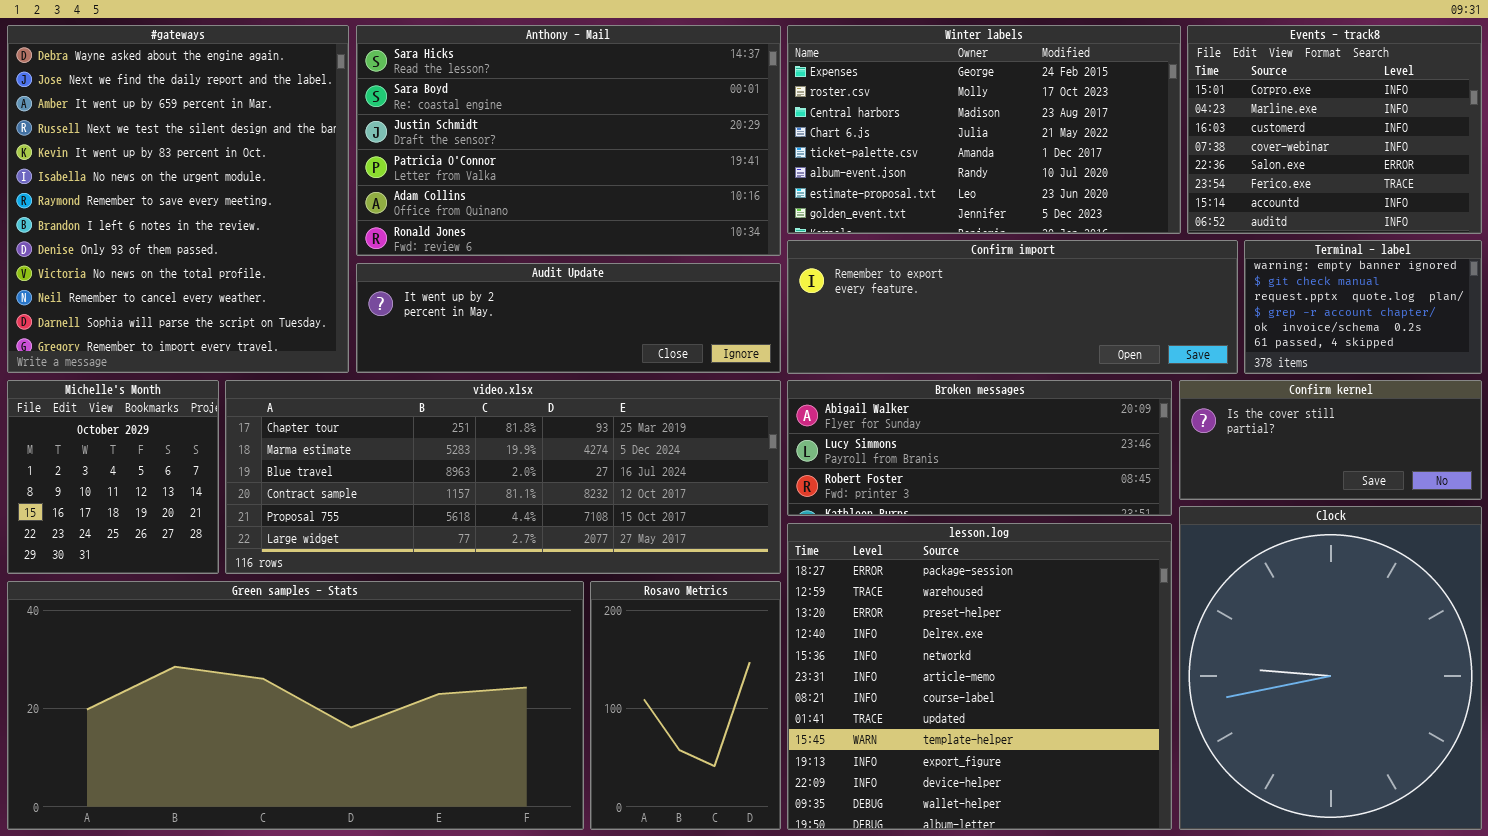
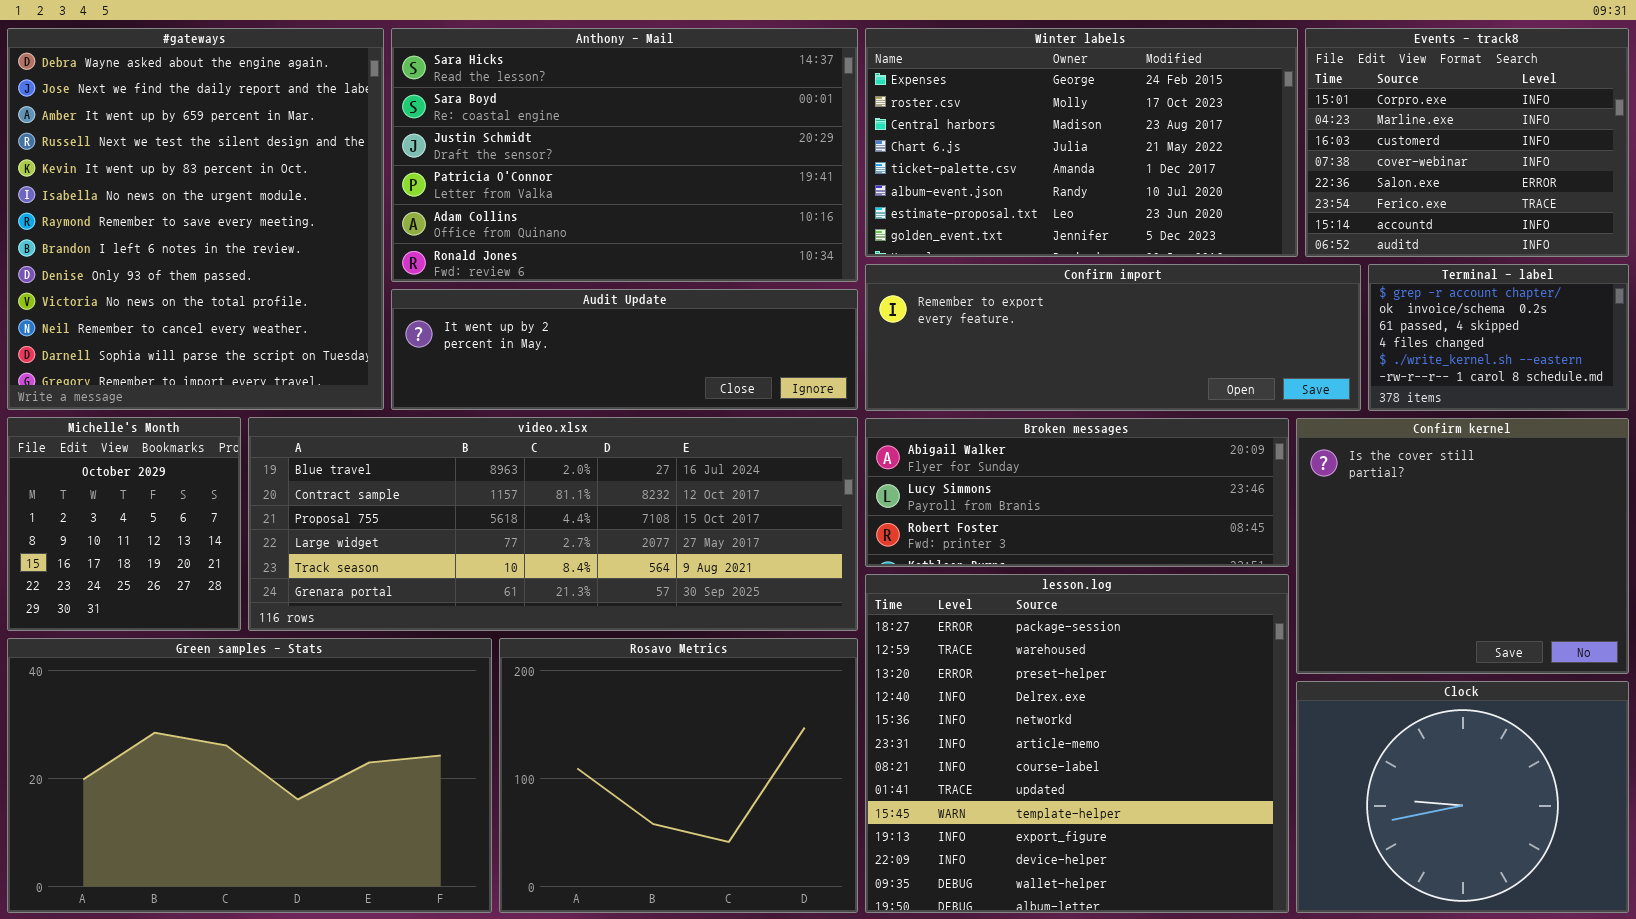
Terminal - label: [1244,240,1482,374] -> [1368,264,1629,411], scrolled down 3 rows
video.xlsx: [225,380,781,574] -> [248,417,858,631], scrolled down 2 rows
Confirm kernel: [1179,380,1482,500] -> [1296,418,1629,674], resized
Clock: [1179,506,1482,830] -> [1296,681,1629,913], resized
Green samples - Stats: [7,581,584,830] -> [7,638,492,913], resized
Rosavo Metrics: [590,581,781,830] -> [499,638,858,913], resized

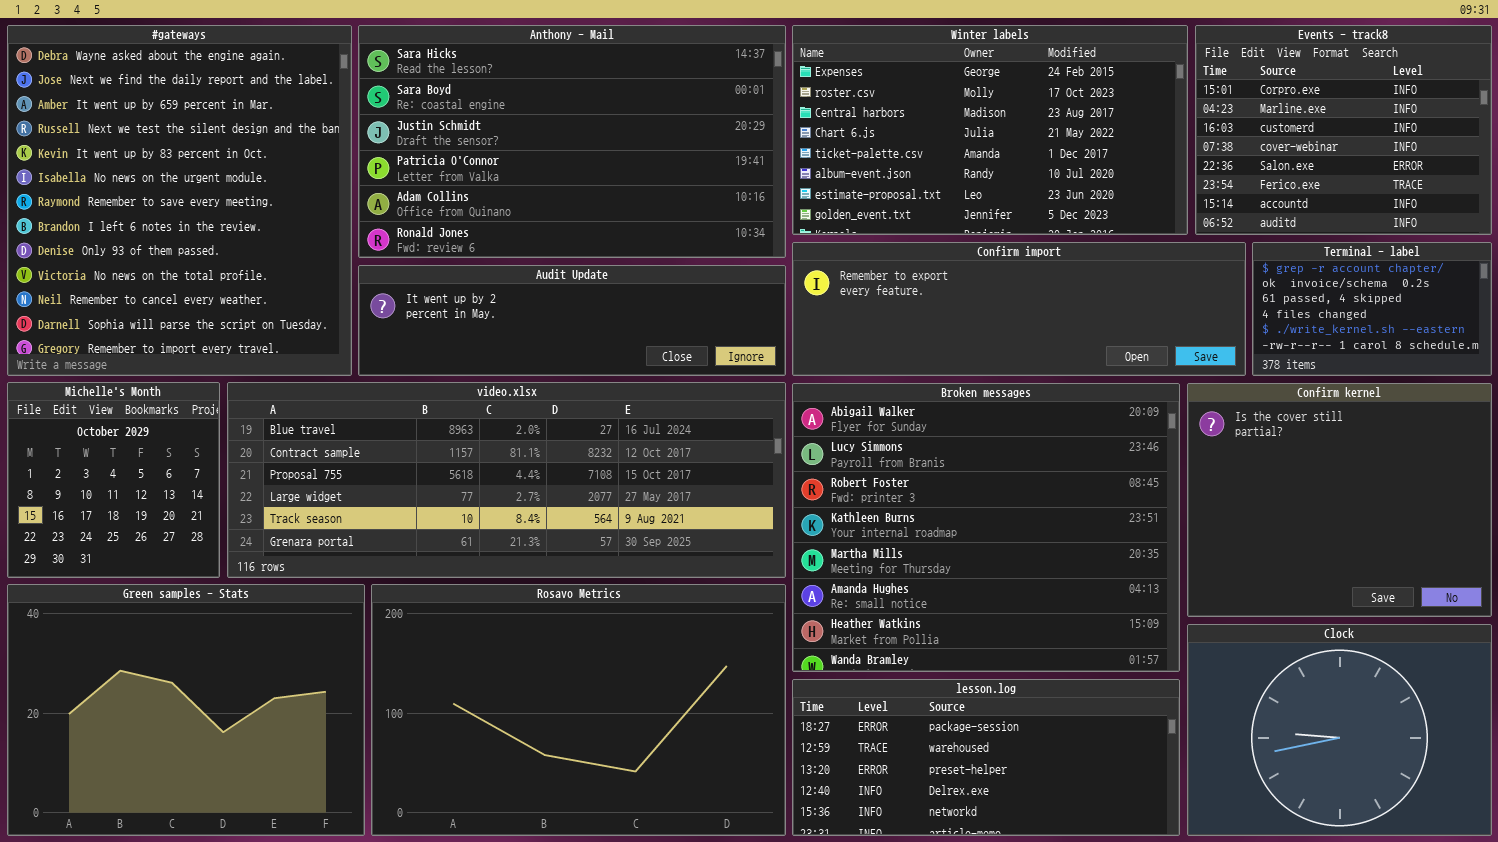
Broken messages: [865,418,1289,567] -> [792,383,1180,672], resized
lesson.log: [865,574,1289,913] -> [792,679,1180,836], resized
Green samples - Stats: [7,638,492,913] -> [7,584,365,836], resized
Rosavo Metrics: [499,638,858,913] -> [371,584,786,836], resized

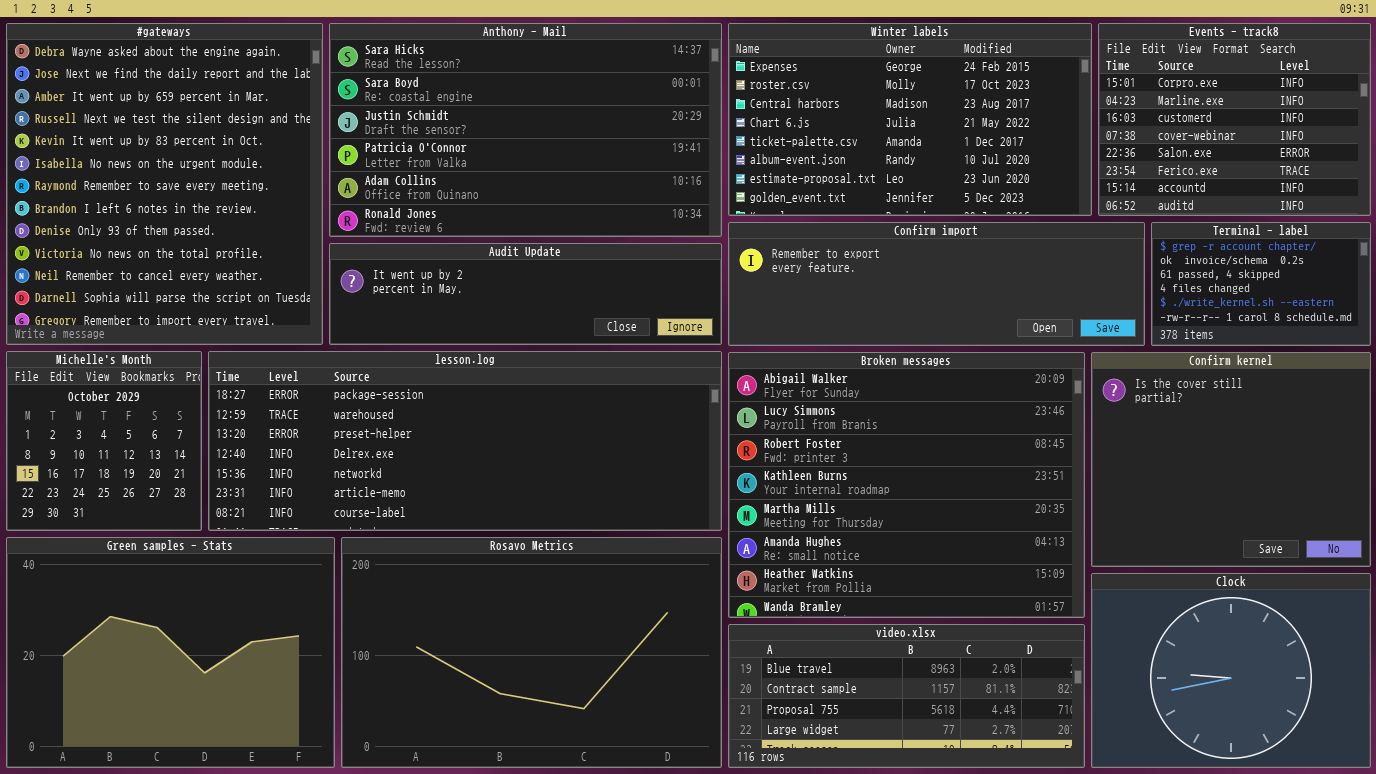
video.xlsx: [227,382,786,578] -> [728,624,1085,768], moved, resized
lesson.log: [792,679,1180,836] -> [208,351,722,531], moved, resized

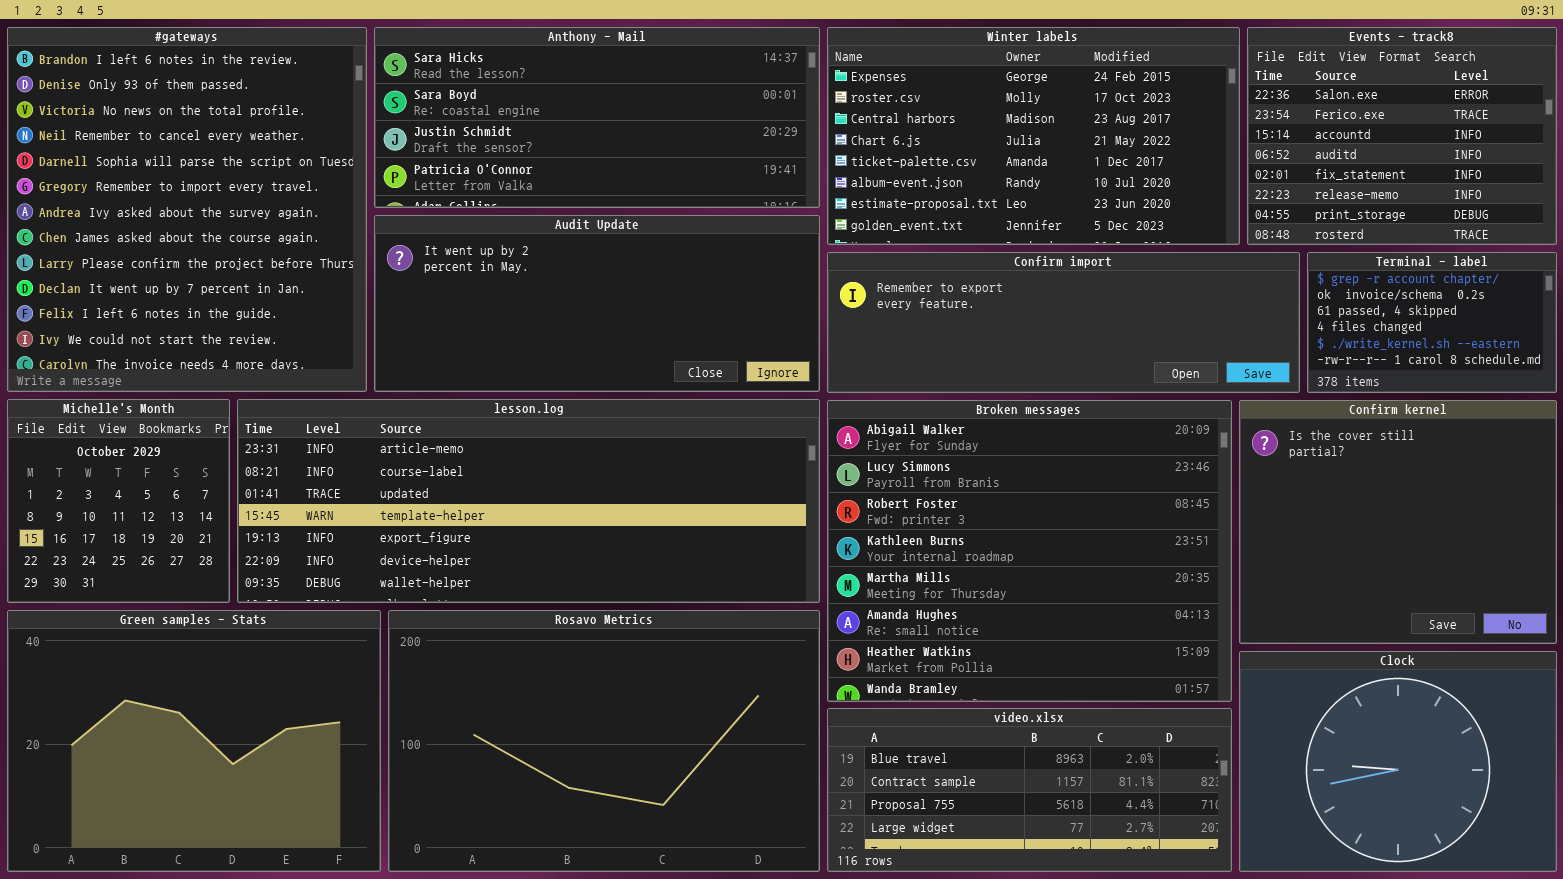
#gateways: [6,23,323,345] -> [7,27,367,392], scrolled down 7 rows
Anthony - Mail: [329,23,722,237] -> [374,27,820,208], resized
Events - track8: [1098,23,1371,216] -> [1247,27,1557,245], scrolled down 4 rows
Audit Update: [329,243,722,345] -> [374,215,820,392], resized
lesson.log: [208,351,722,531] -> [237,399,820,603], scrolled down 5 rows

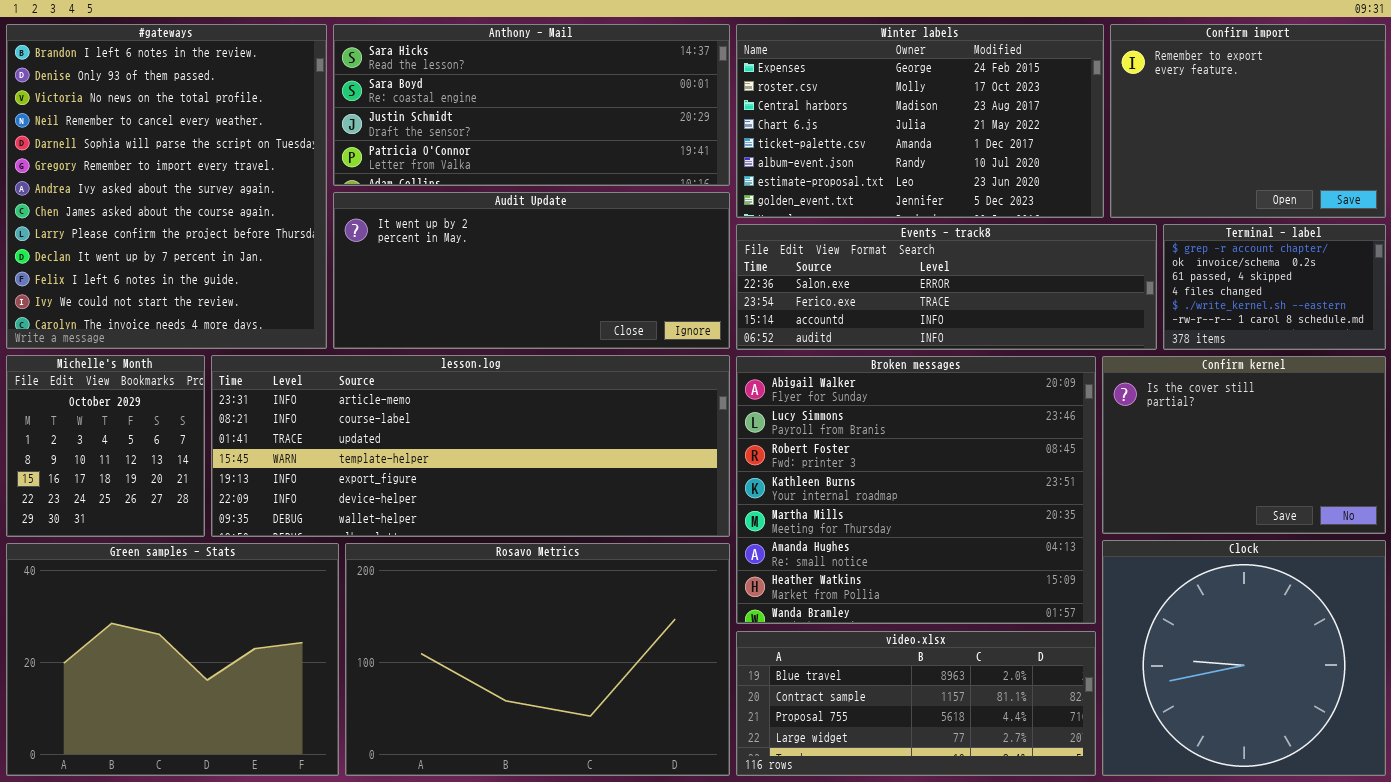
Events - track8: [1247,27,1557,245] -> [736,224,1157,350], moved, resized
Confirm import: [827,252,1300,393] -> [1110,24,1386,218], moved, resized
Confirm kernel: [1239,400,1557,644] -> [1102,356,1386,534], resized
Clock: [1239,651,1557,872] -> [1102,540,1386,776], resized

